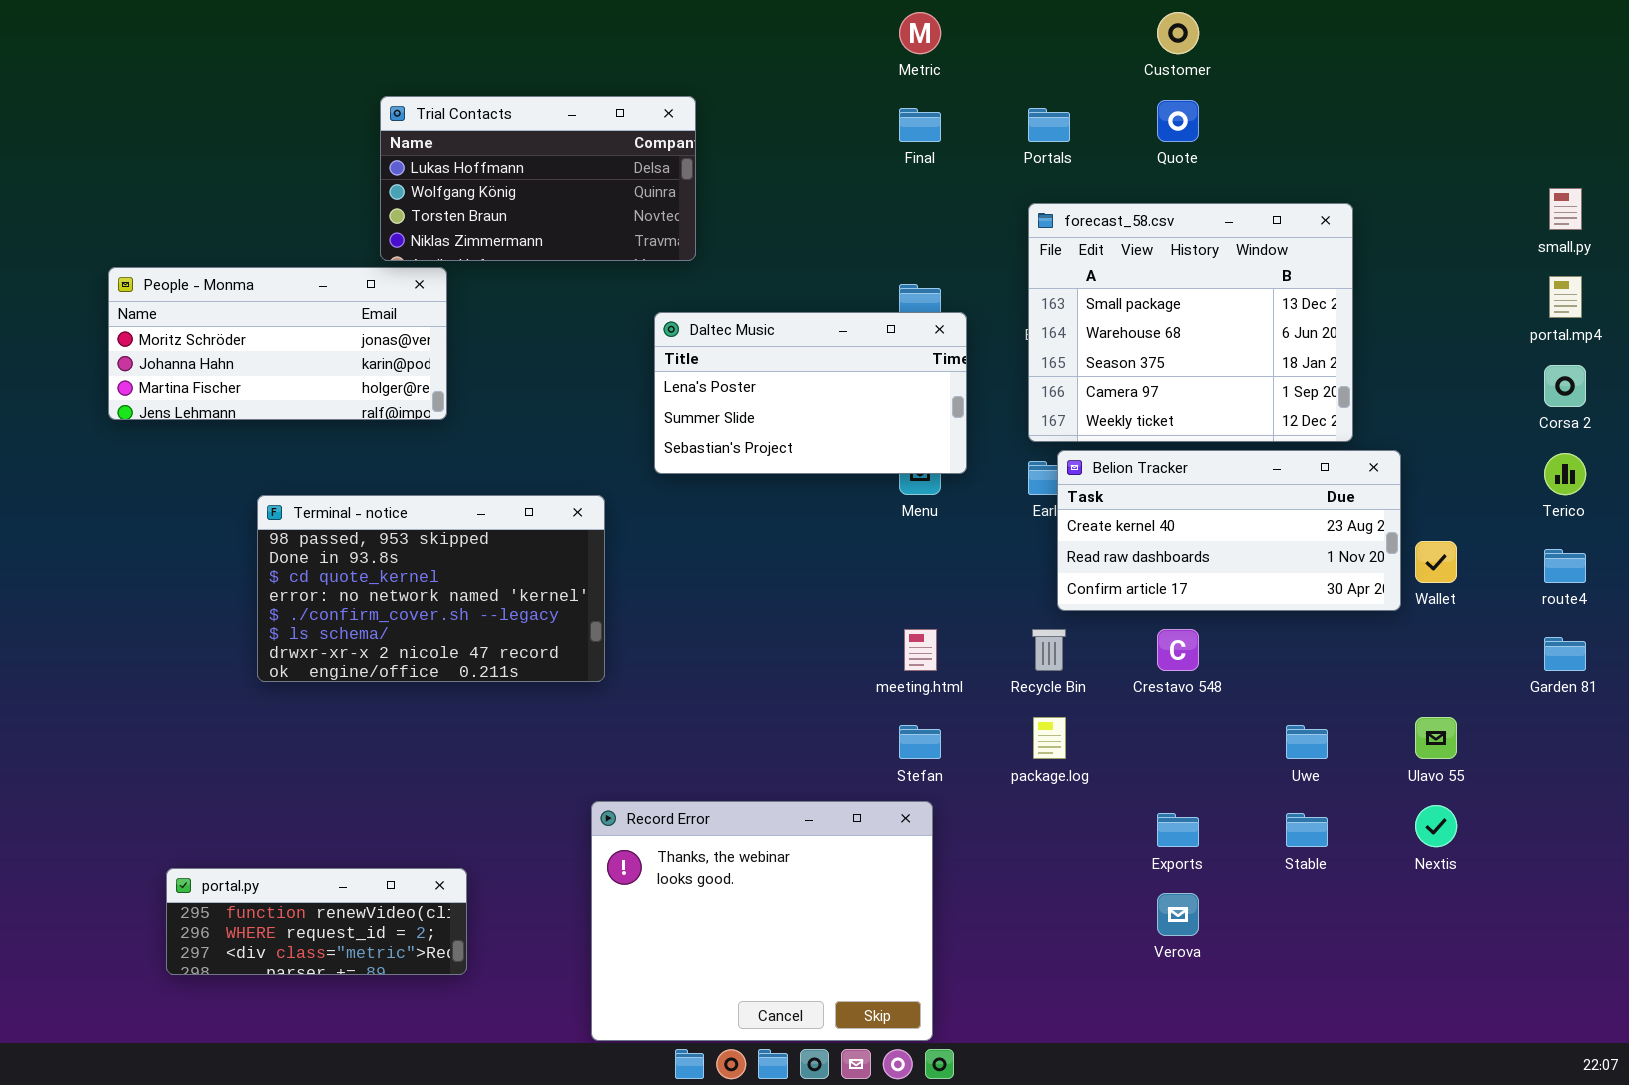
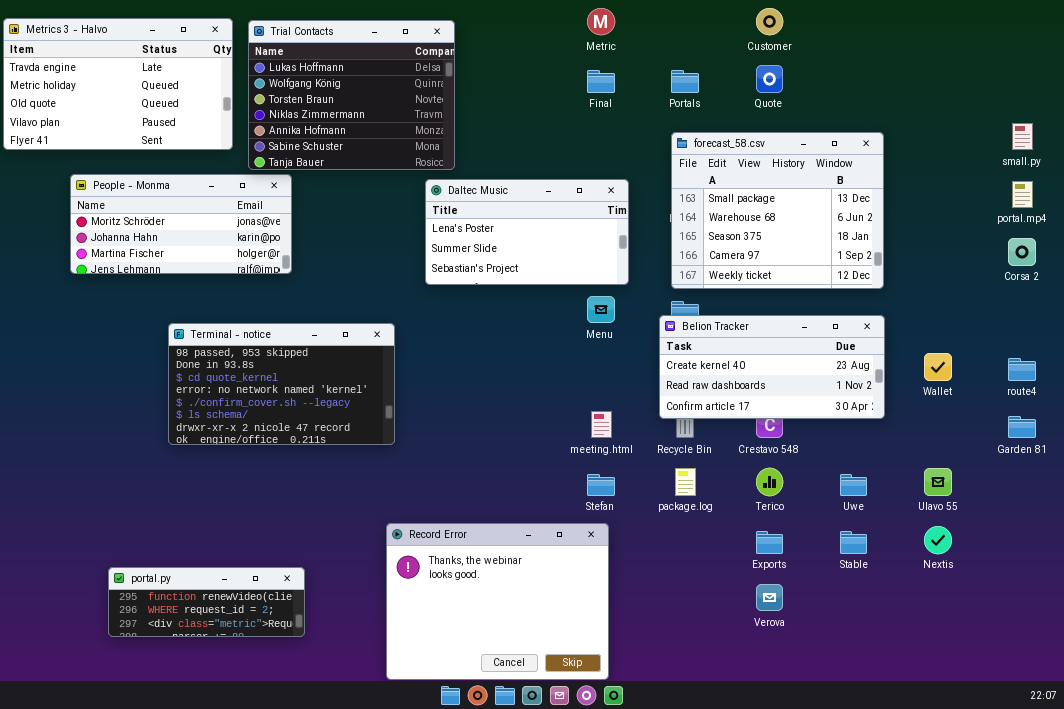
Metrics 3 - Halvo: none -> [3,18,233,150], opened
Trial Contacts: [380,96,696,261] -> [248,20,455,170], resized
Daltec Music: [654,312,967,474] -> [425,179,629,285], moved
Belion Tracker: [1057,450,1401,611] -> [659,315,885,419], moved
Terico: [1544,453,1586,495] -> [756,468,783,496], moved

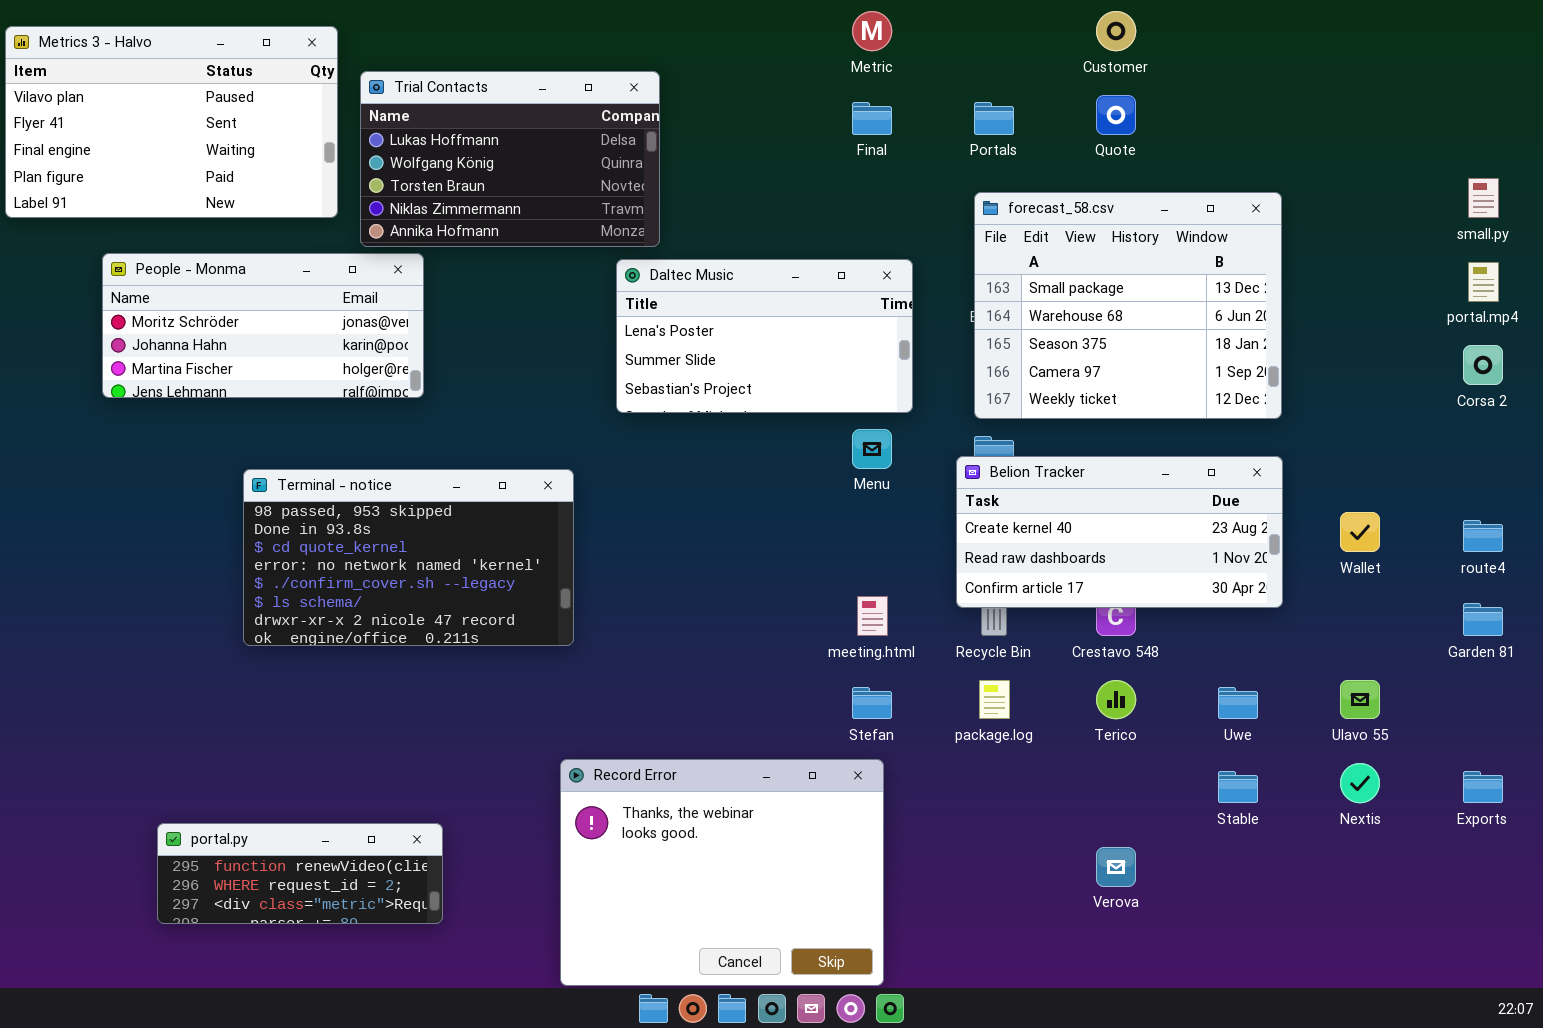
Metrics 3 - Halvo: [3,18,233,150] -> [5,26,338,218], scrolled down 3 rows
Trial Contacts: [248,20,455,170] -> [360,71,660,247], resized
Exports: [756,531,783,554] -> [1463,771,1503,803], moved

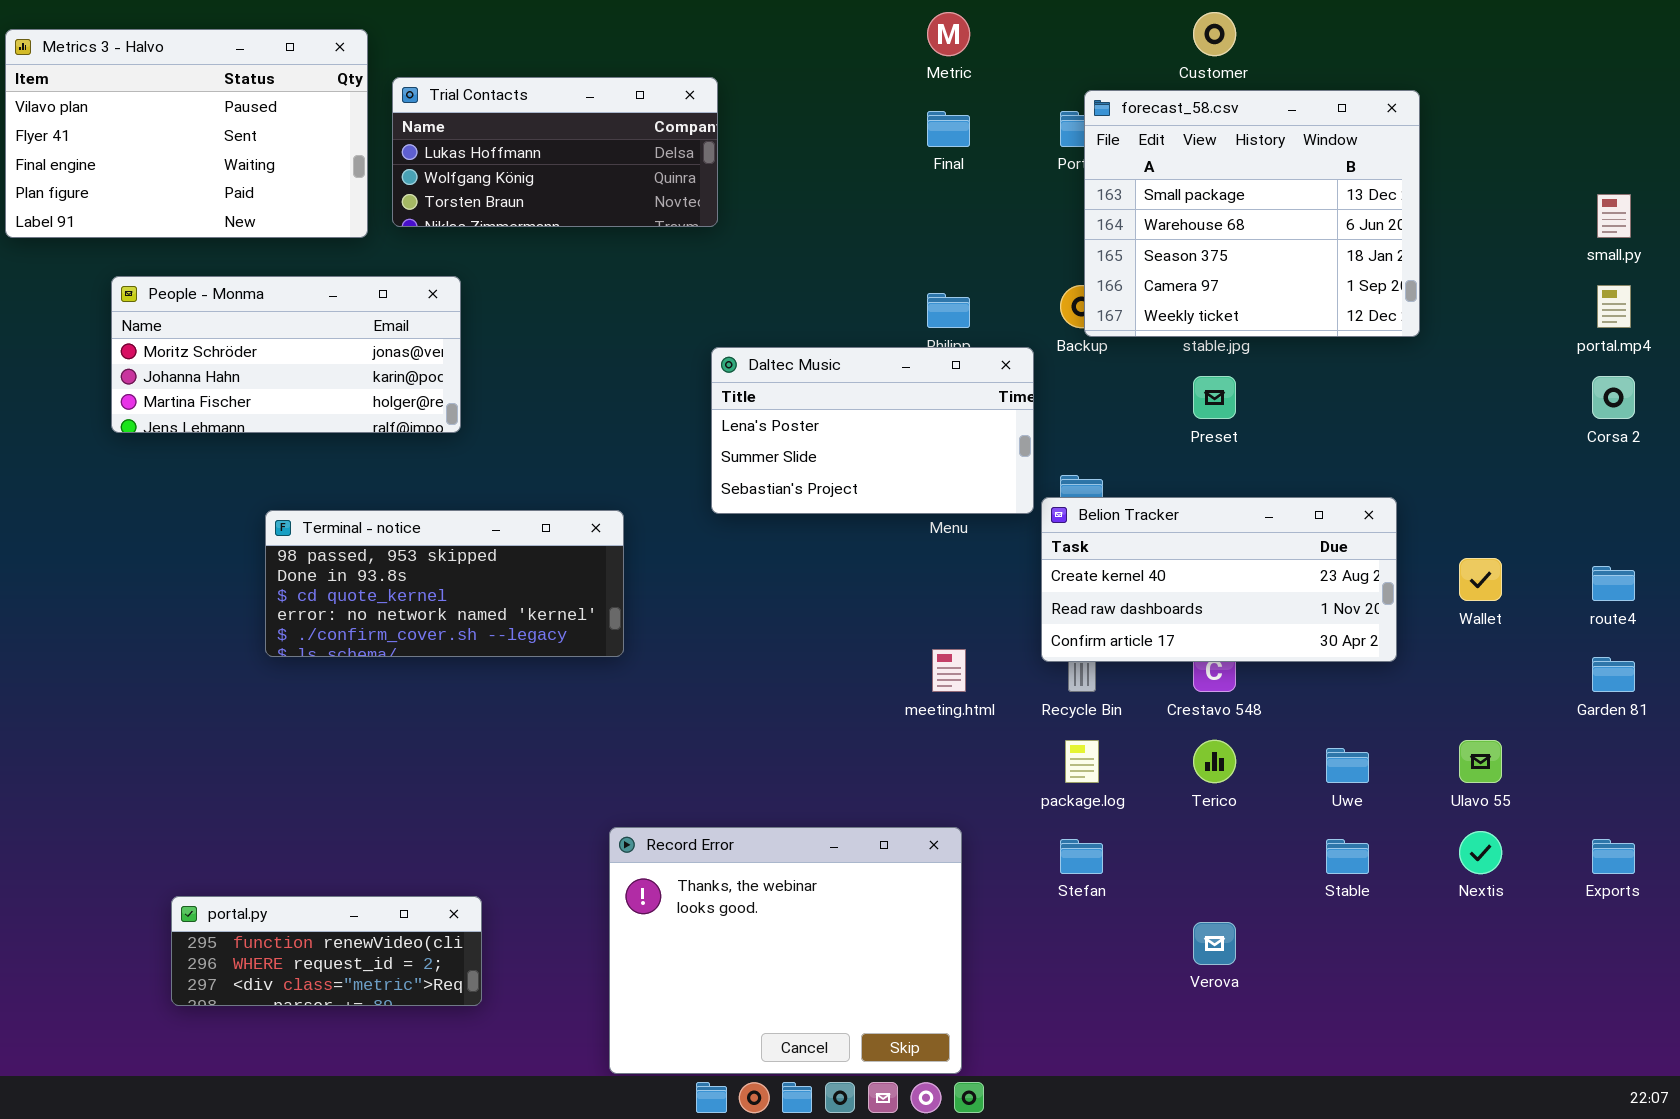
Trial Contacts: [360,71,660,247] -> [392,77,718,227], resized
forecast_58.csv: [974,192,1282,419] -> [1084,90,1420,337], moved
Daltec Music: [616,259,913,413] -> [711,347,1034,514], moved
Terminal - notice: [243,469,574,646] -> [265,510,624,657], resized
Stefan: [852,687,892,719] -> [1060,839,1103,874], moved

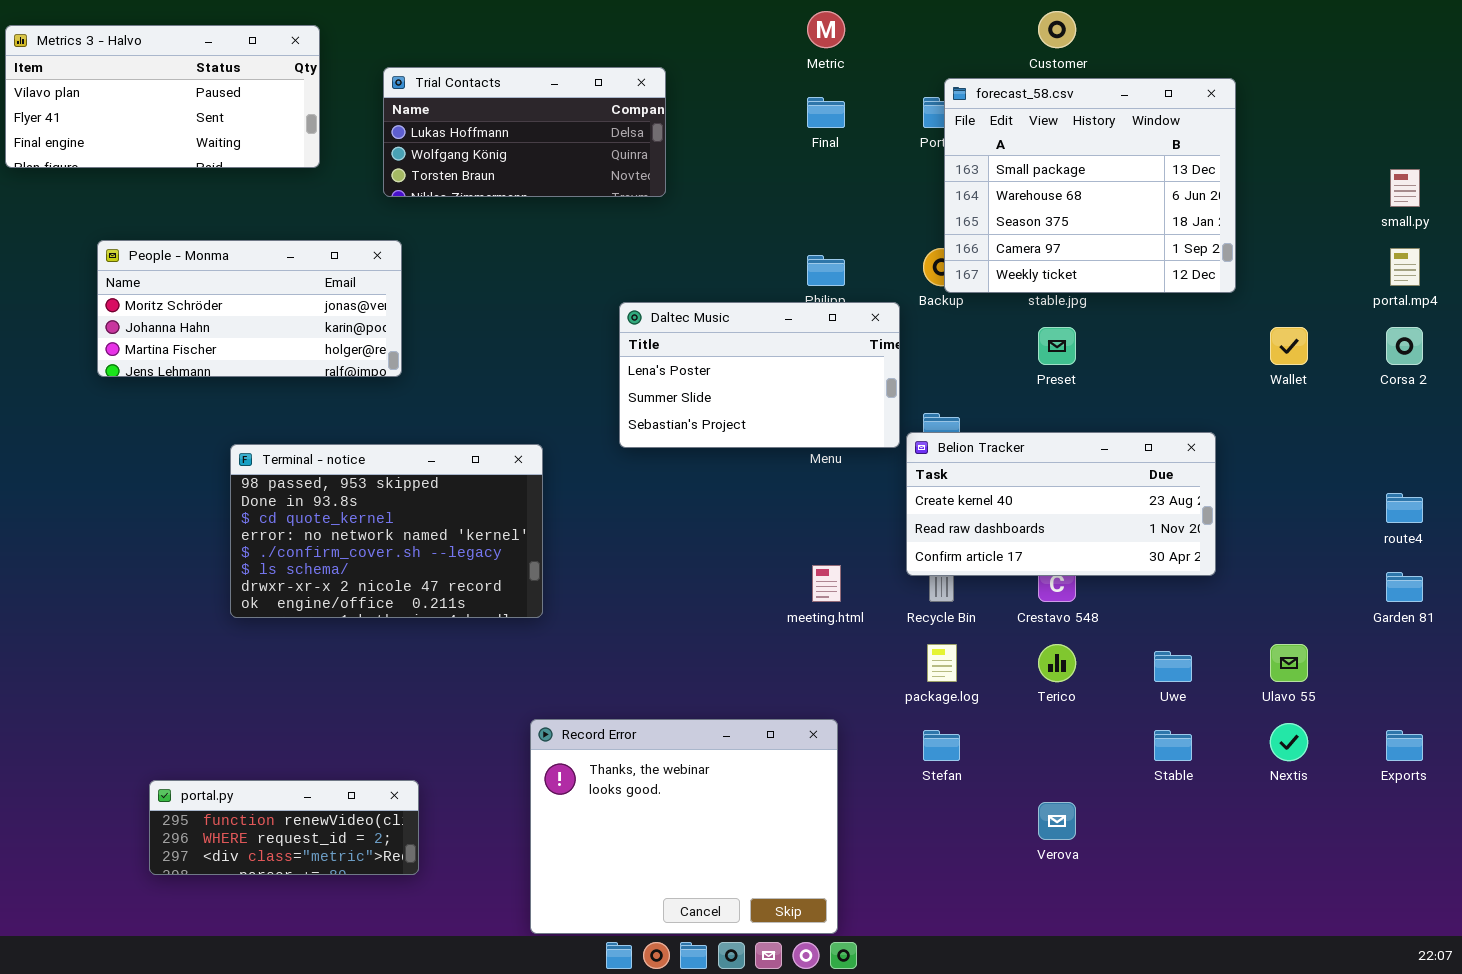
Metrics 3 - Halvo: [5,29,368,238] -> [5,25,320,168], resized
Trial Contacts: [392,77,718,227] -> [383,67,666,197], moved
Terminal - notice: [265,510,624,657] -> [230,444,543,618], resized
Wallet: [1459,558,1502,601] -> [1270,327,1308,365], moved

